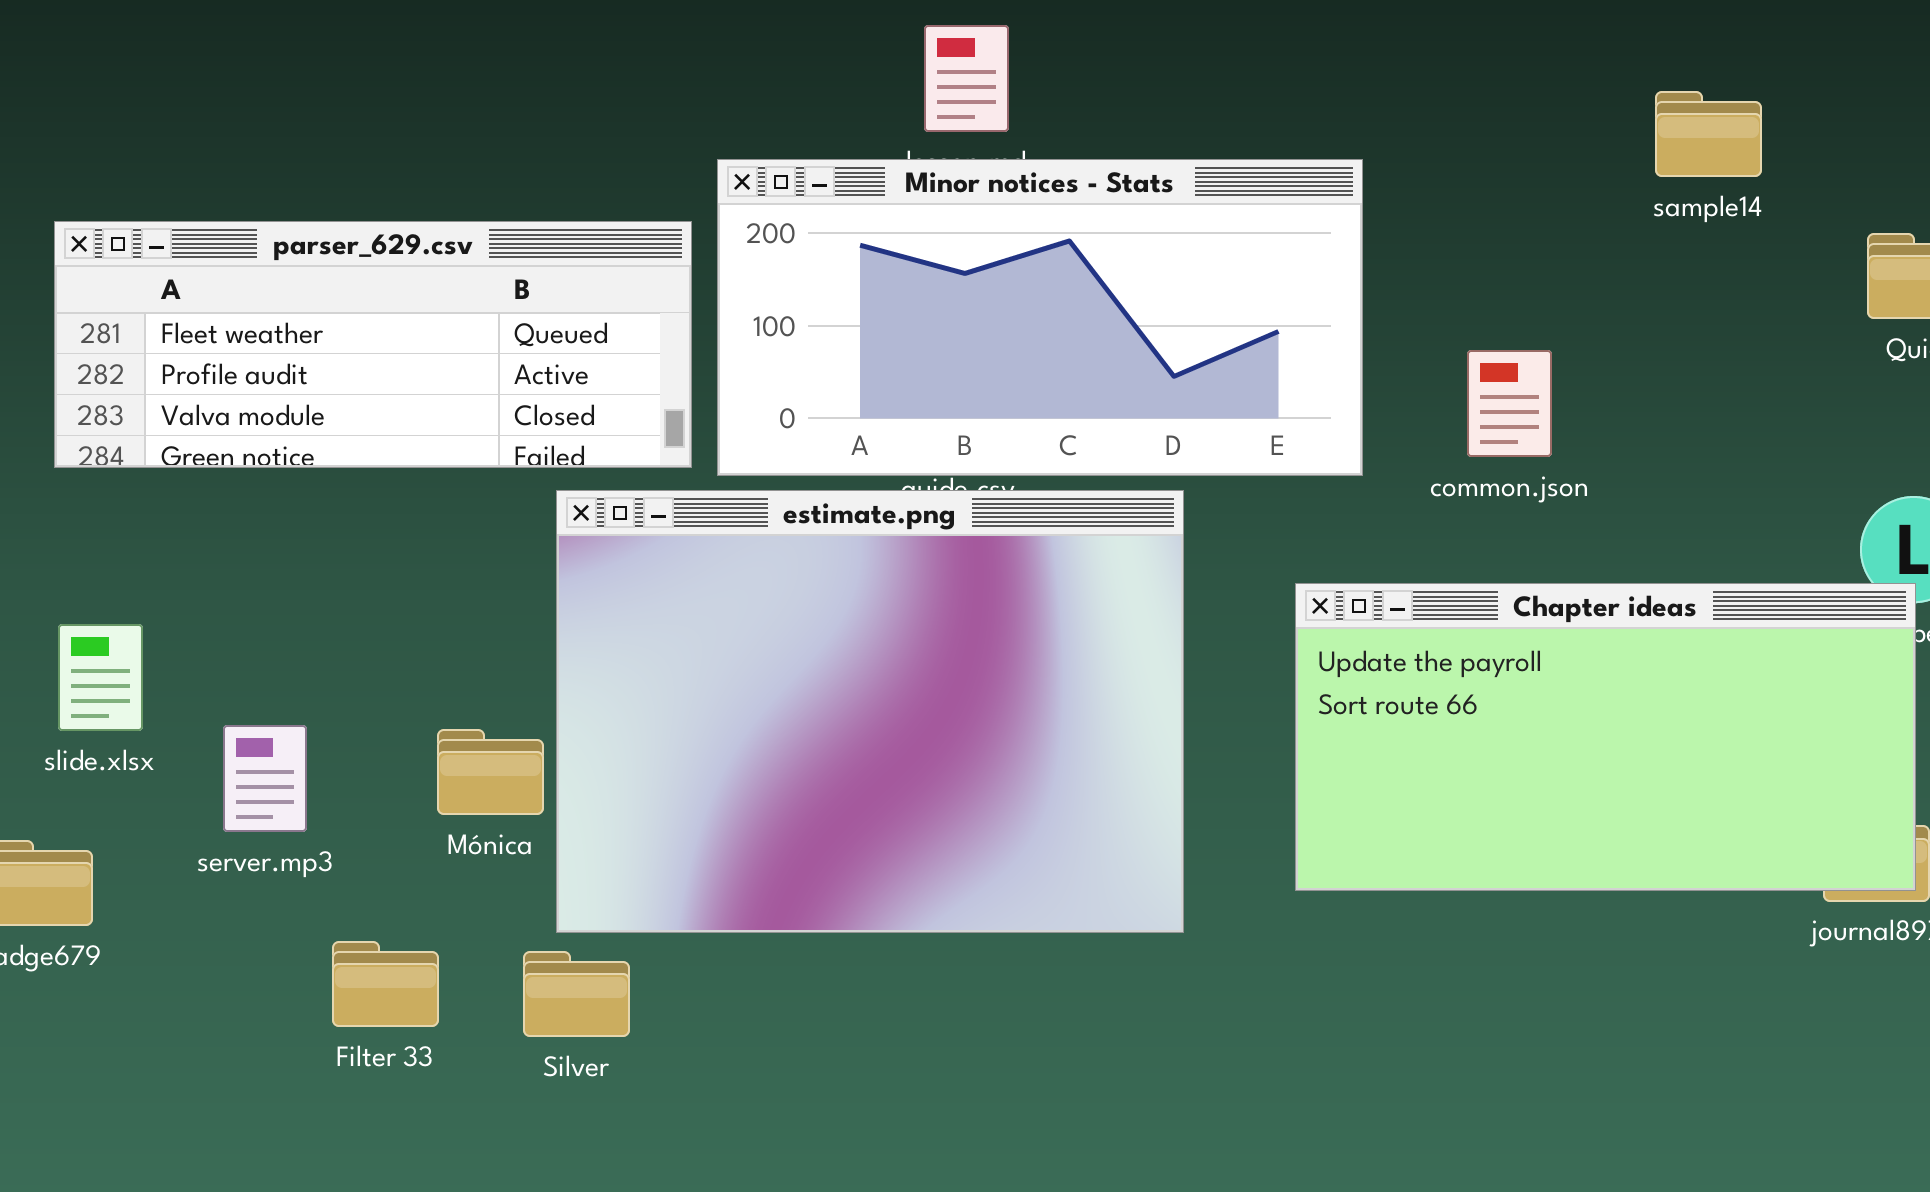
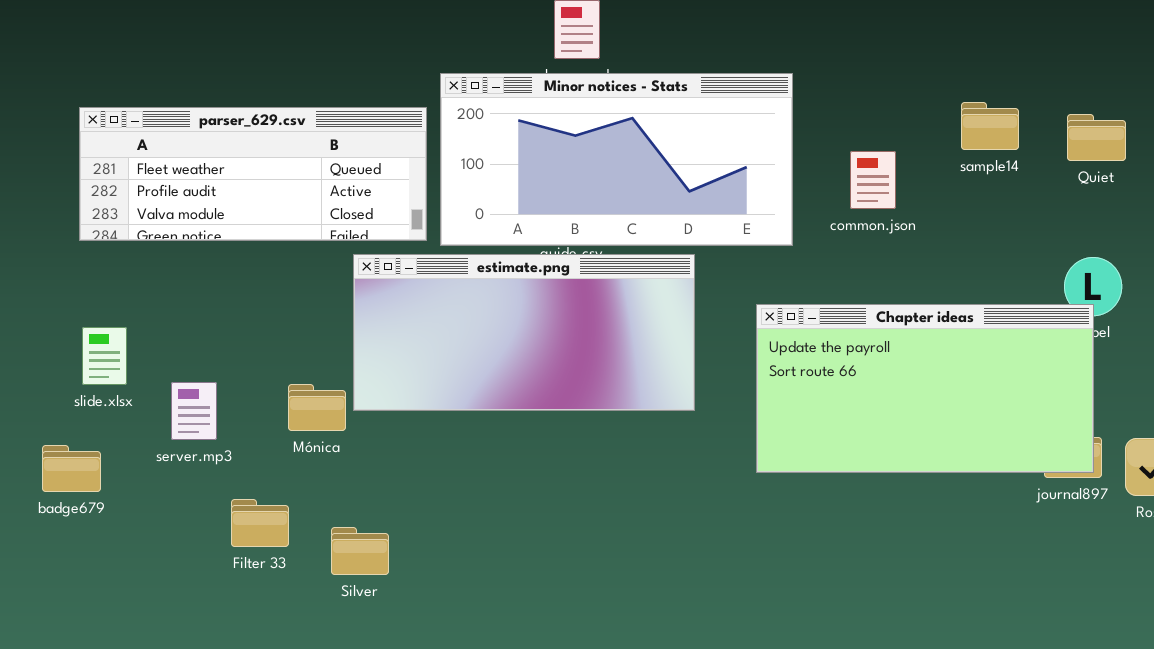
sample14: [1655,91,1762,177] -> [961,102,1019,150], moved
common.json: [1467,350,1552,457] -> [850,151,896,209], moved
estimate.png: [556,490,1184,933] -> [353,254,695,411], resized
Silver: [523,951,630,1037] -> [331,527,389,575], moved

